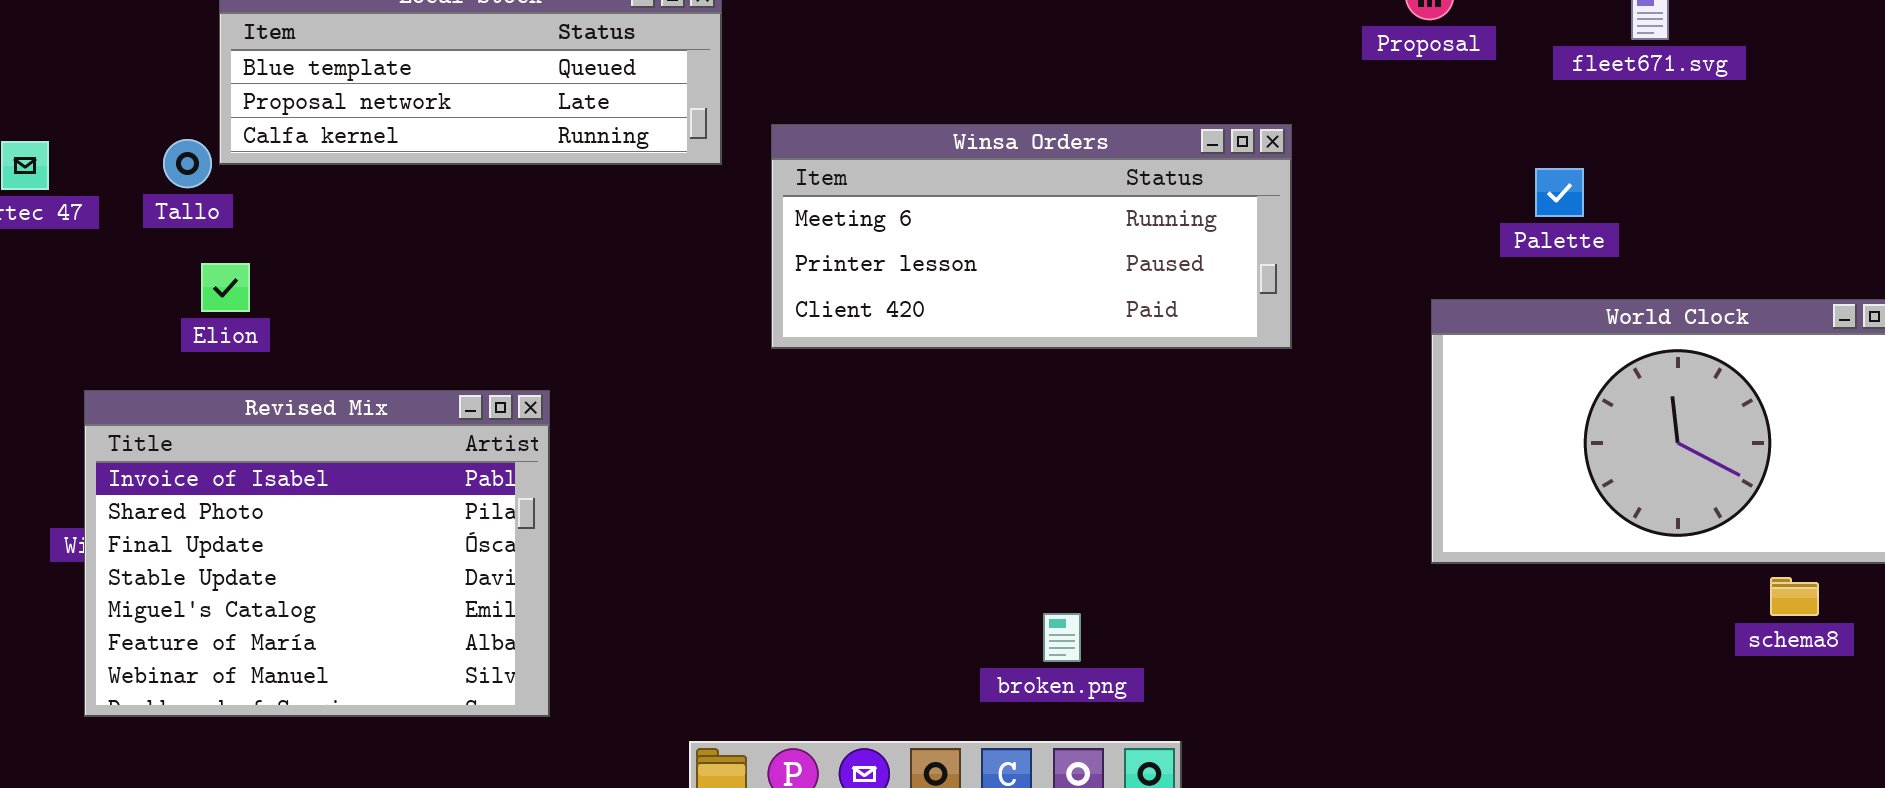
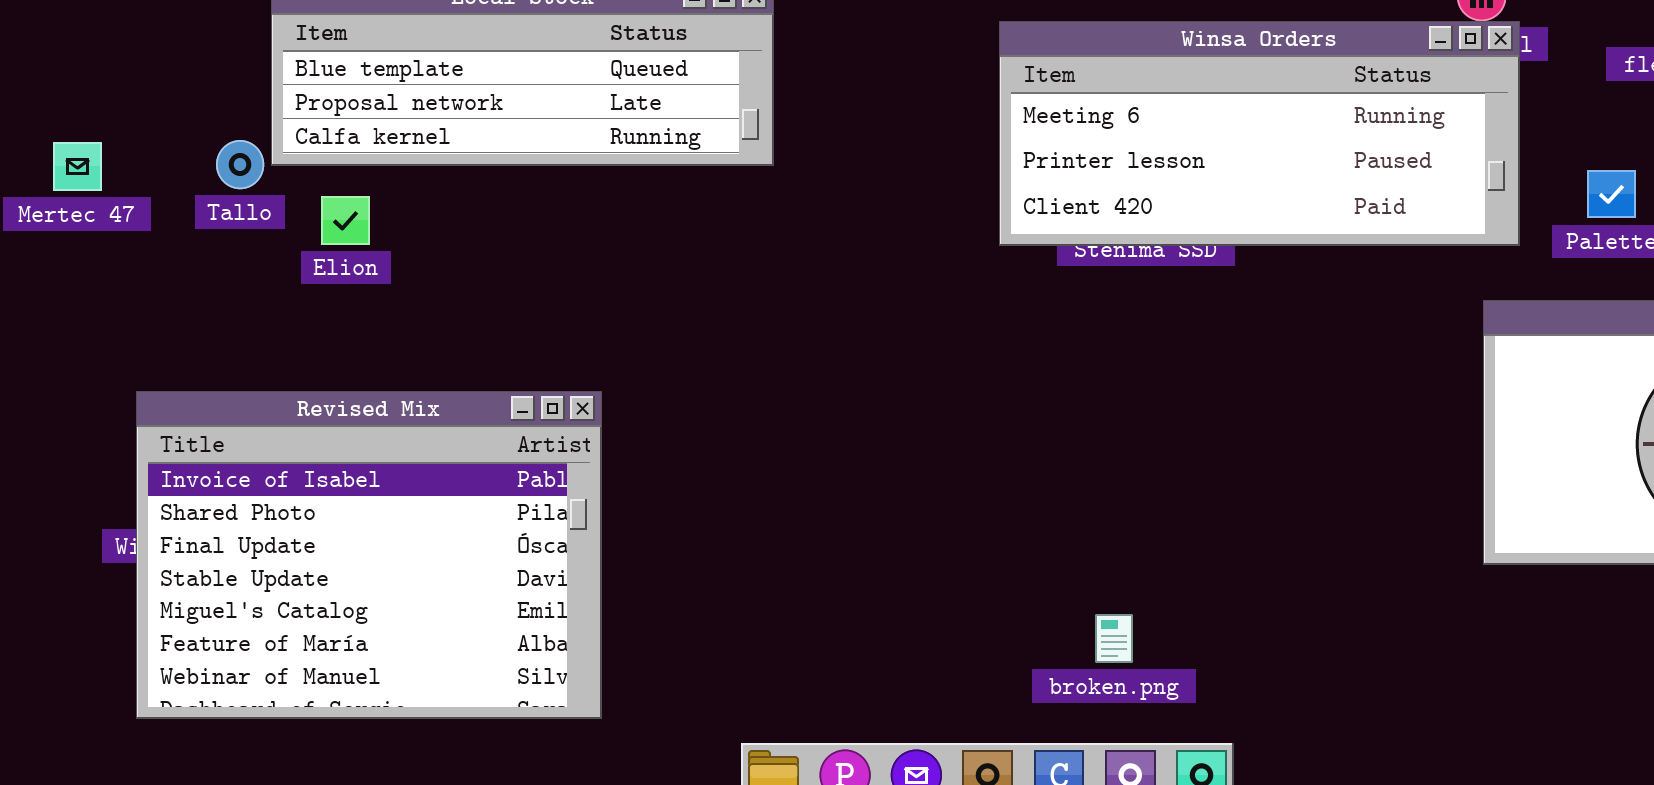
Winsa Orders: [771,124,1292,349] -> [999,21,1520,246], moved
Elion: [201,263,250,312] -> [321,196,370,245], moved

